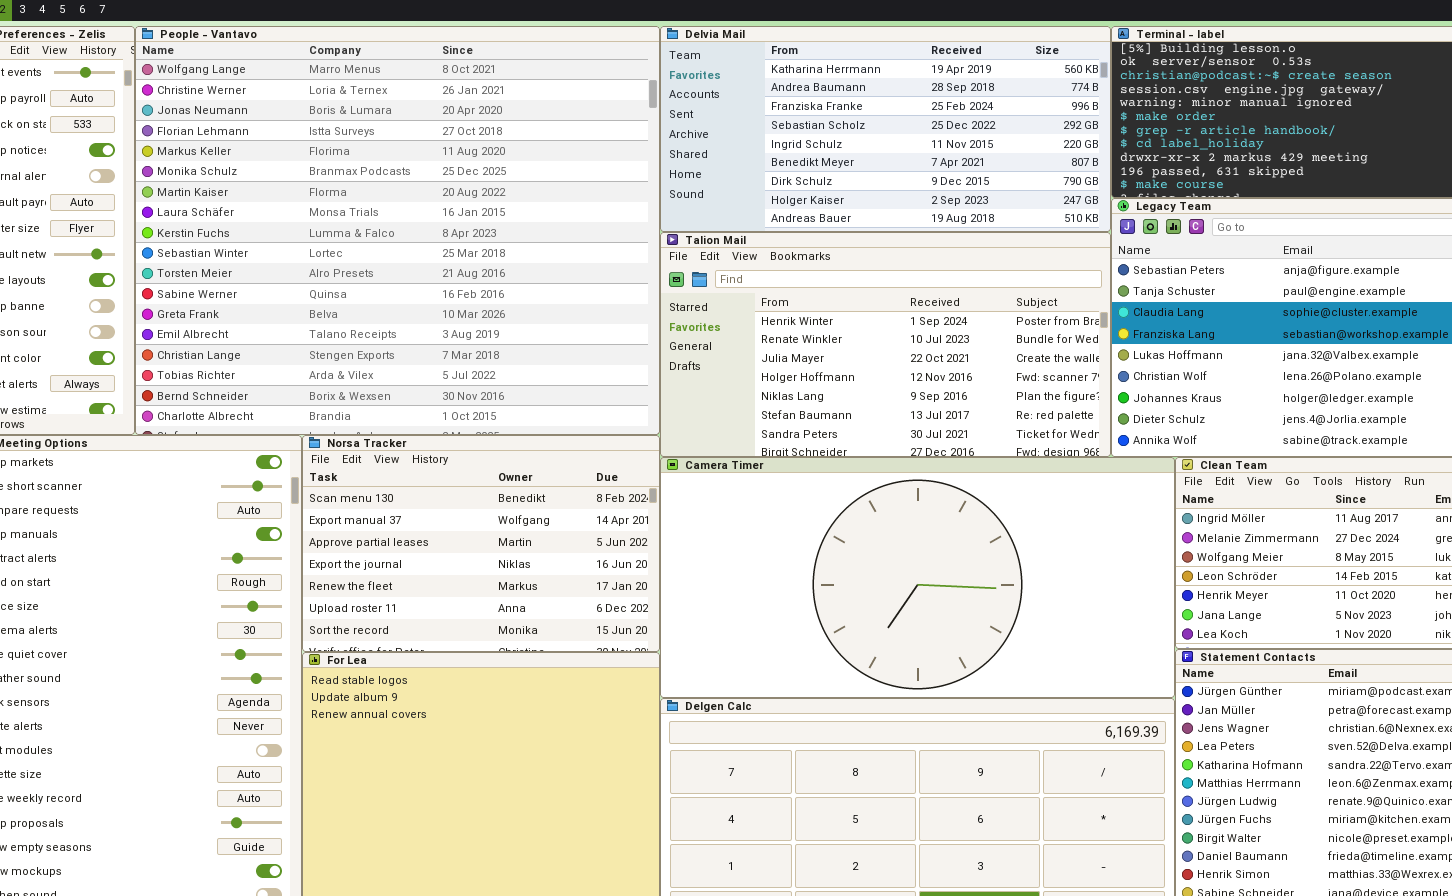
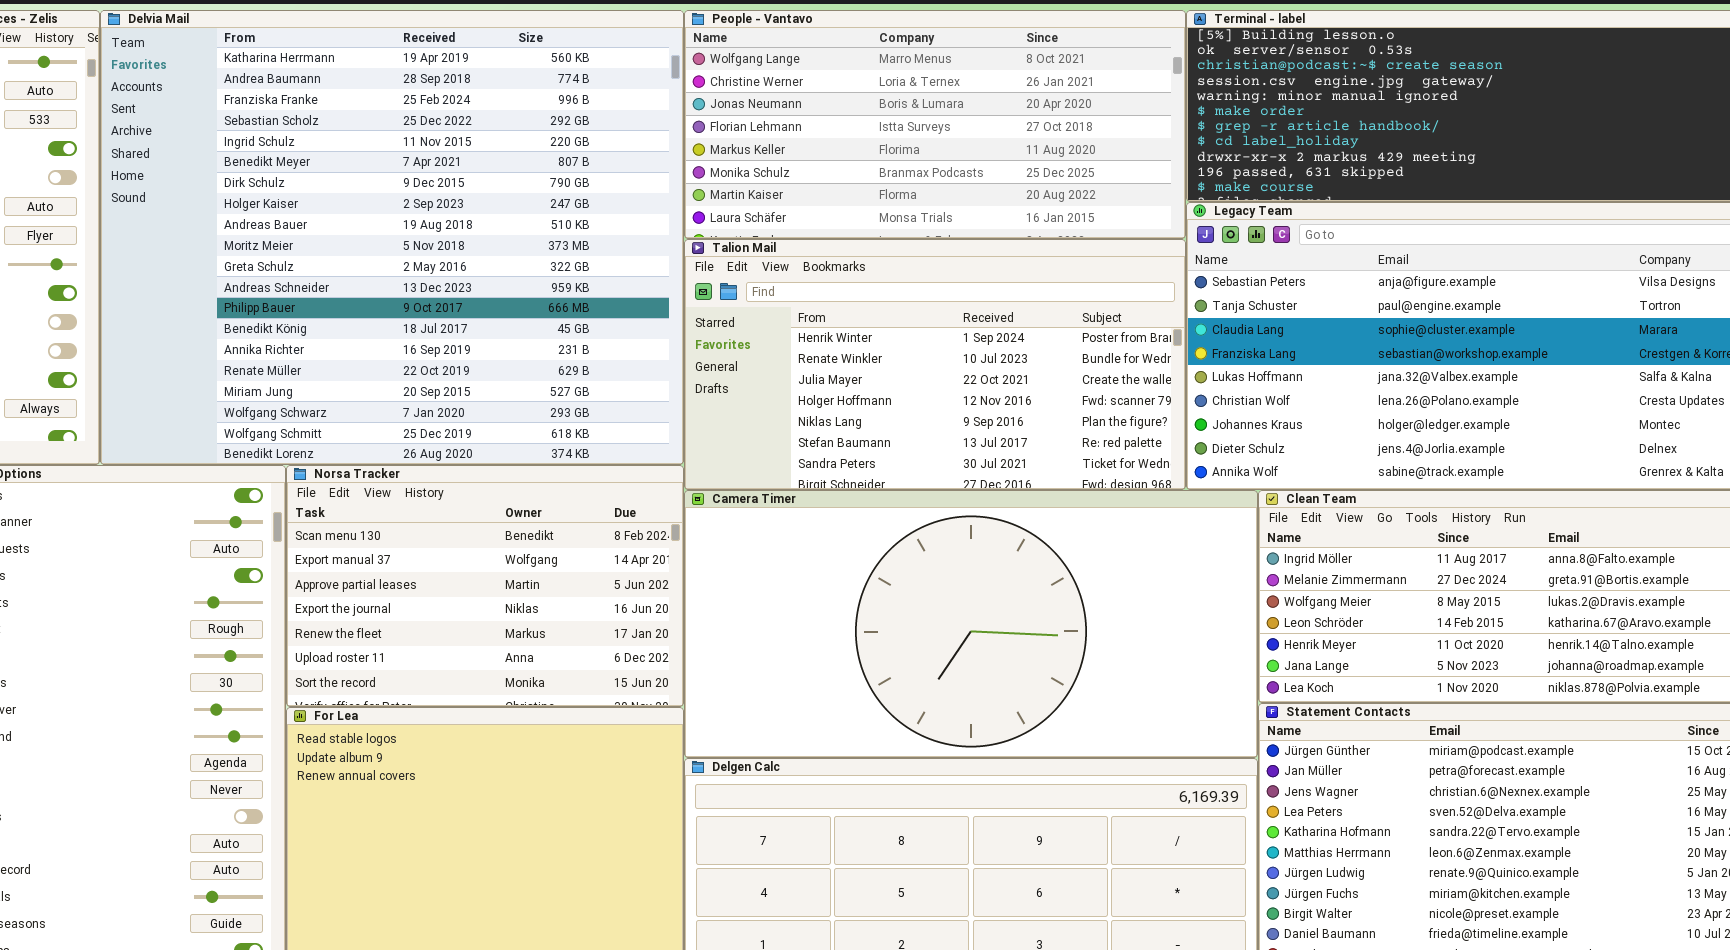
People - Vantavo: [135,26,660,435] -> [684,10,1186,239], moved, resized
Delvia Mail: [660,26,1111,232] -> [100,10,684,465], moved, resized

